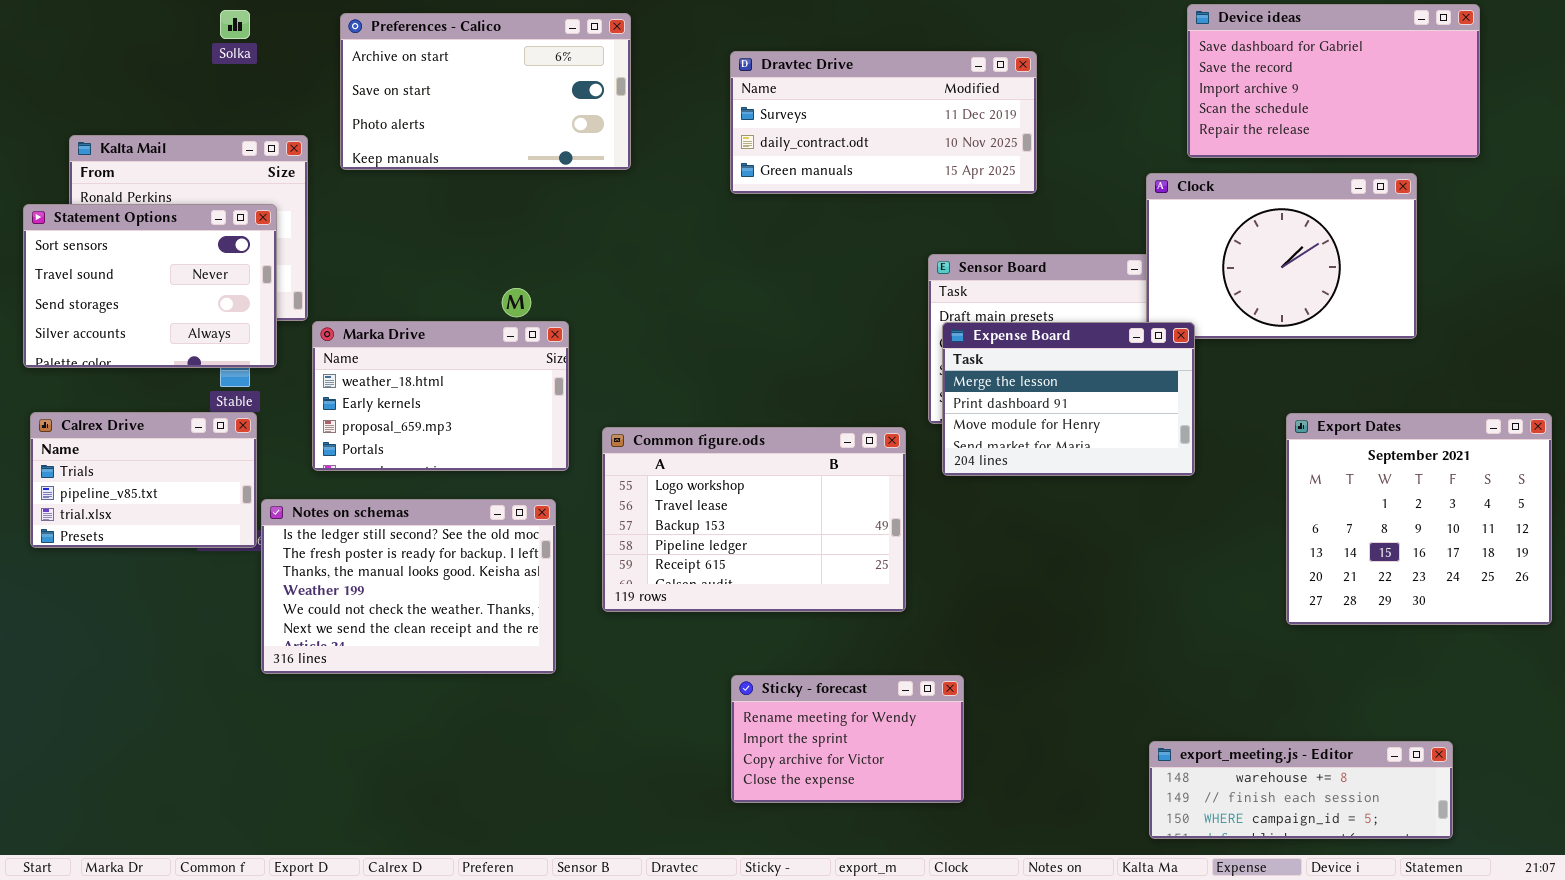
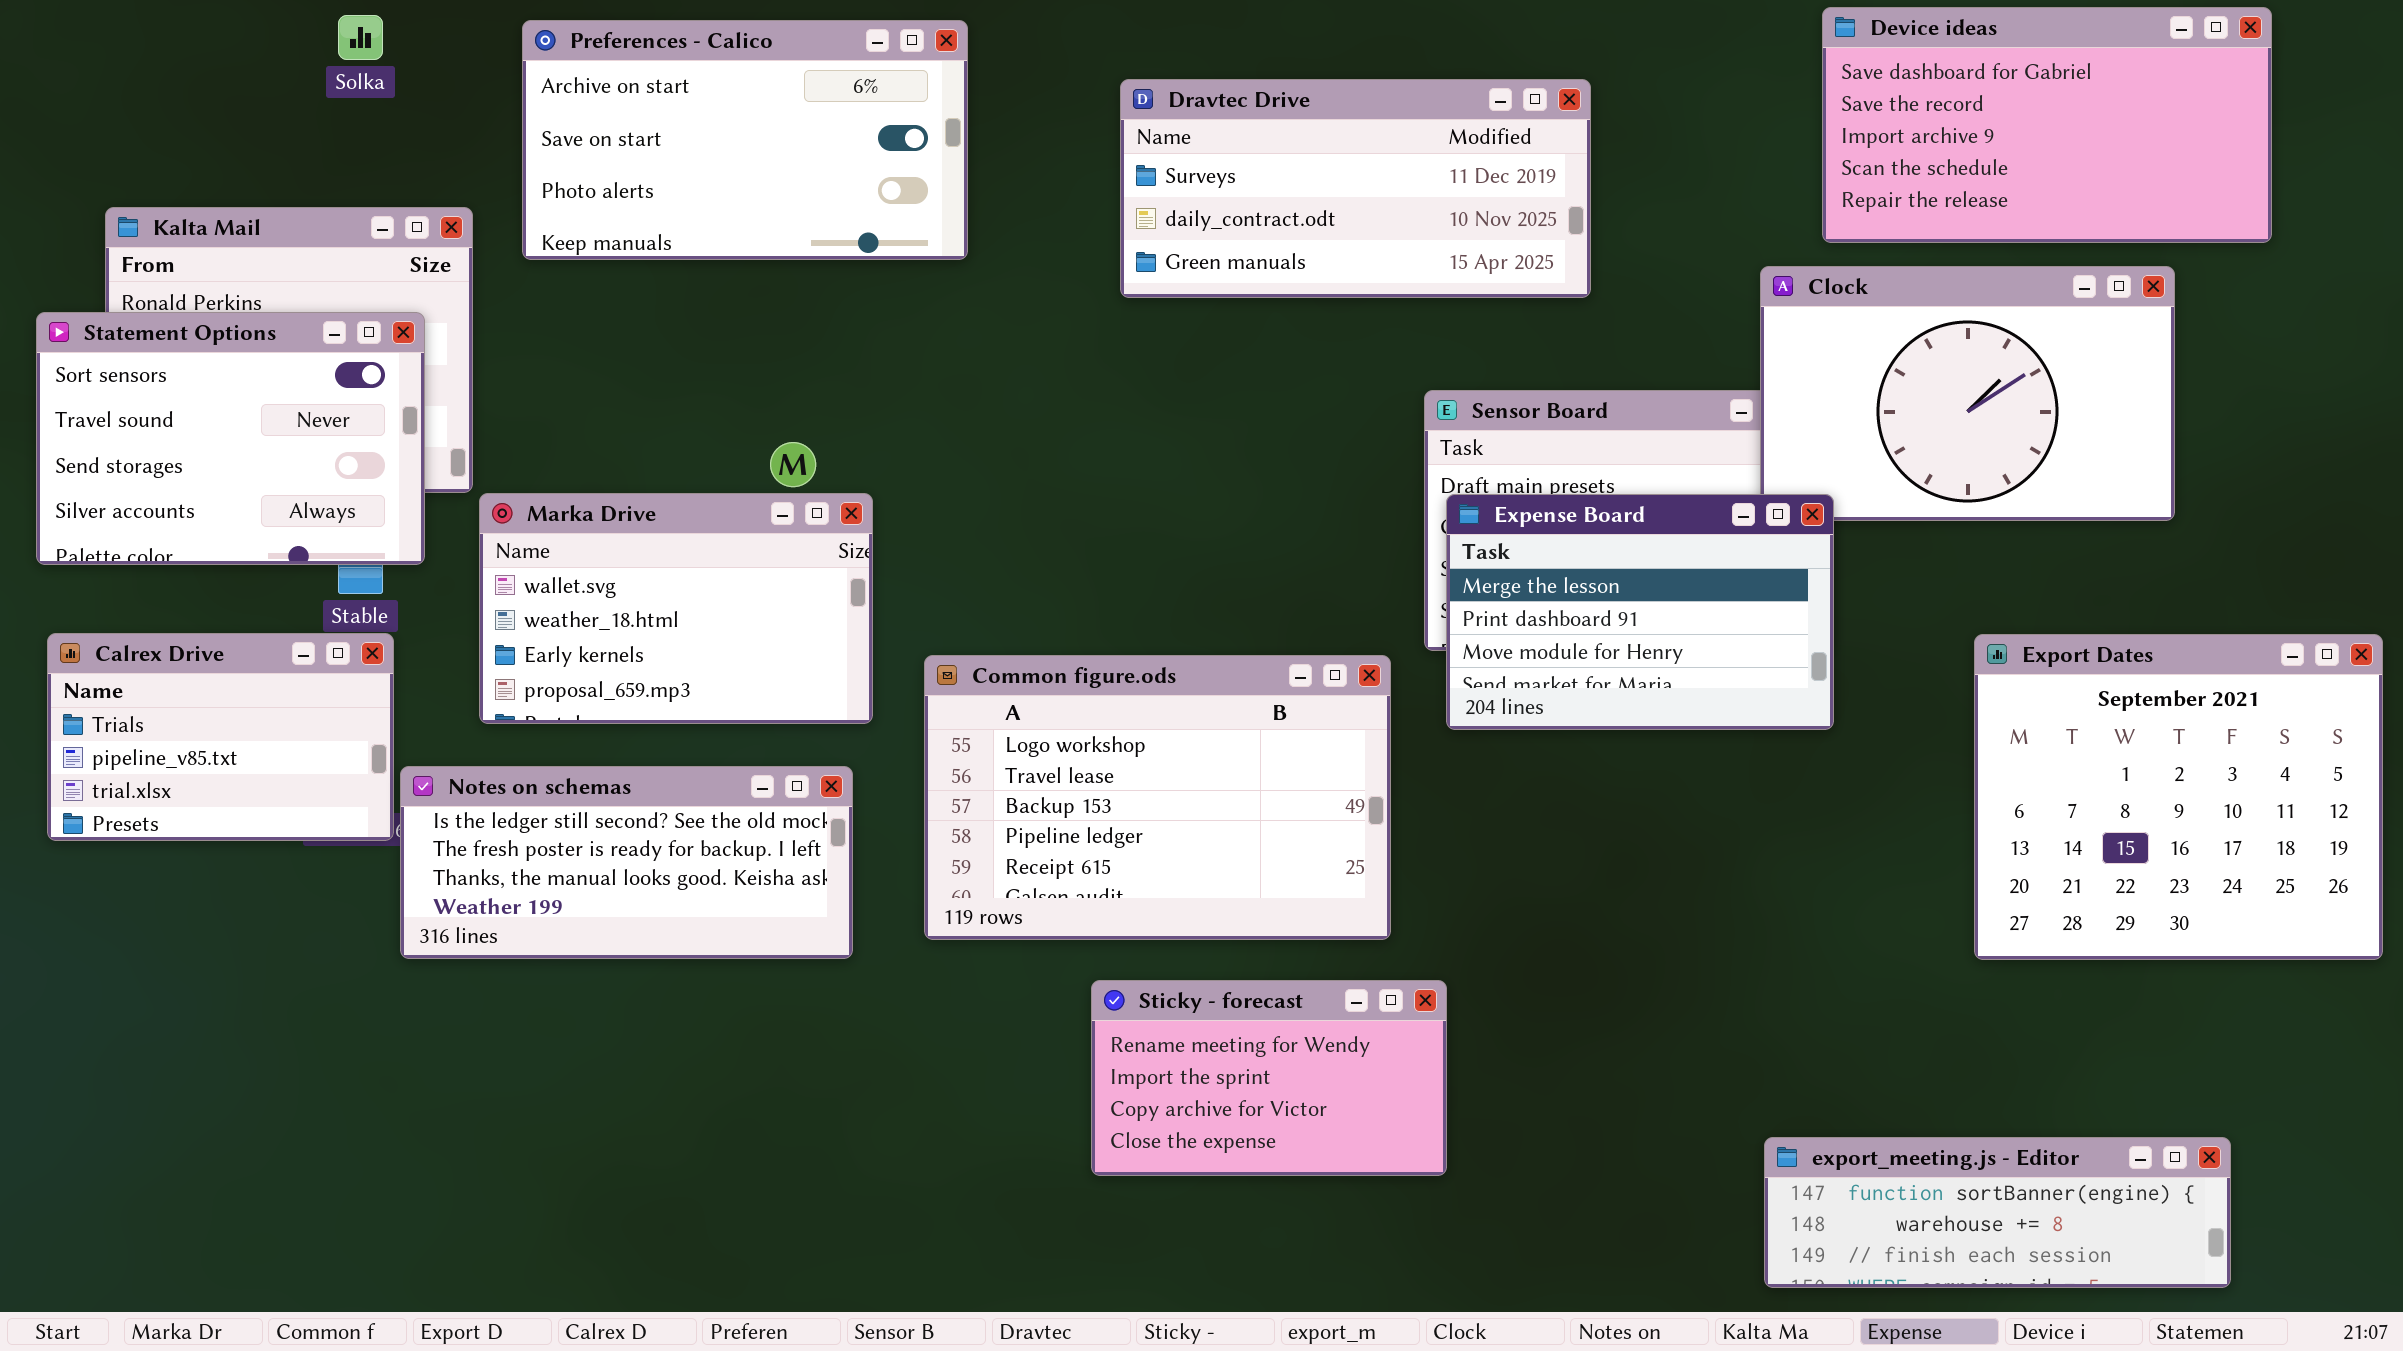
Marka Drive: [312,321,569,471] -> [479,493,873,724], scrolled up 1 row
Notes on schemas: [261,499,556,674] -> [400,766,853,959], resized
Sticky - forecast: [731,675,964,803] -> [1091,980,1447,1176], moved
export_meeting.js - Editor: [1149,741,1453,839] -> [1764,1137,2231,1288], scrolled up 1 row

